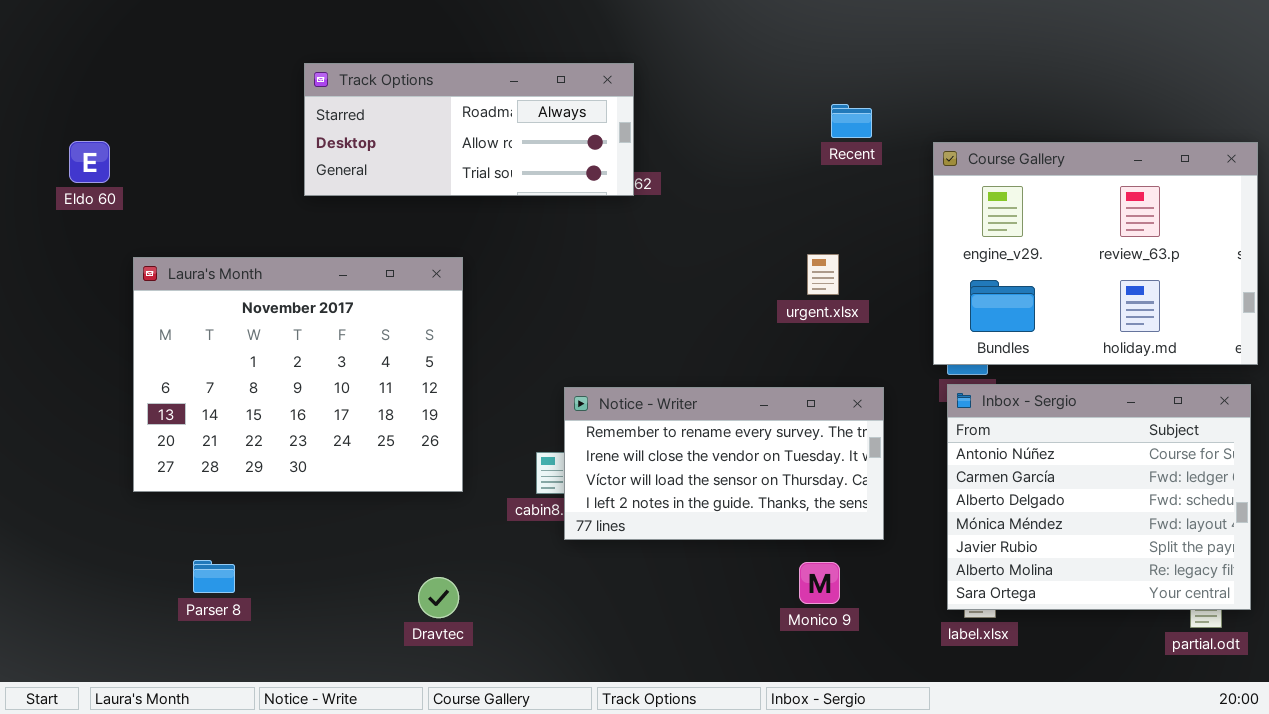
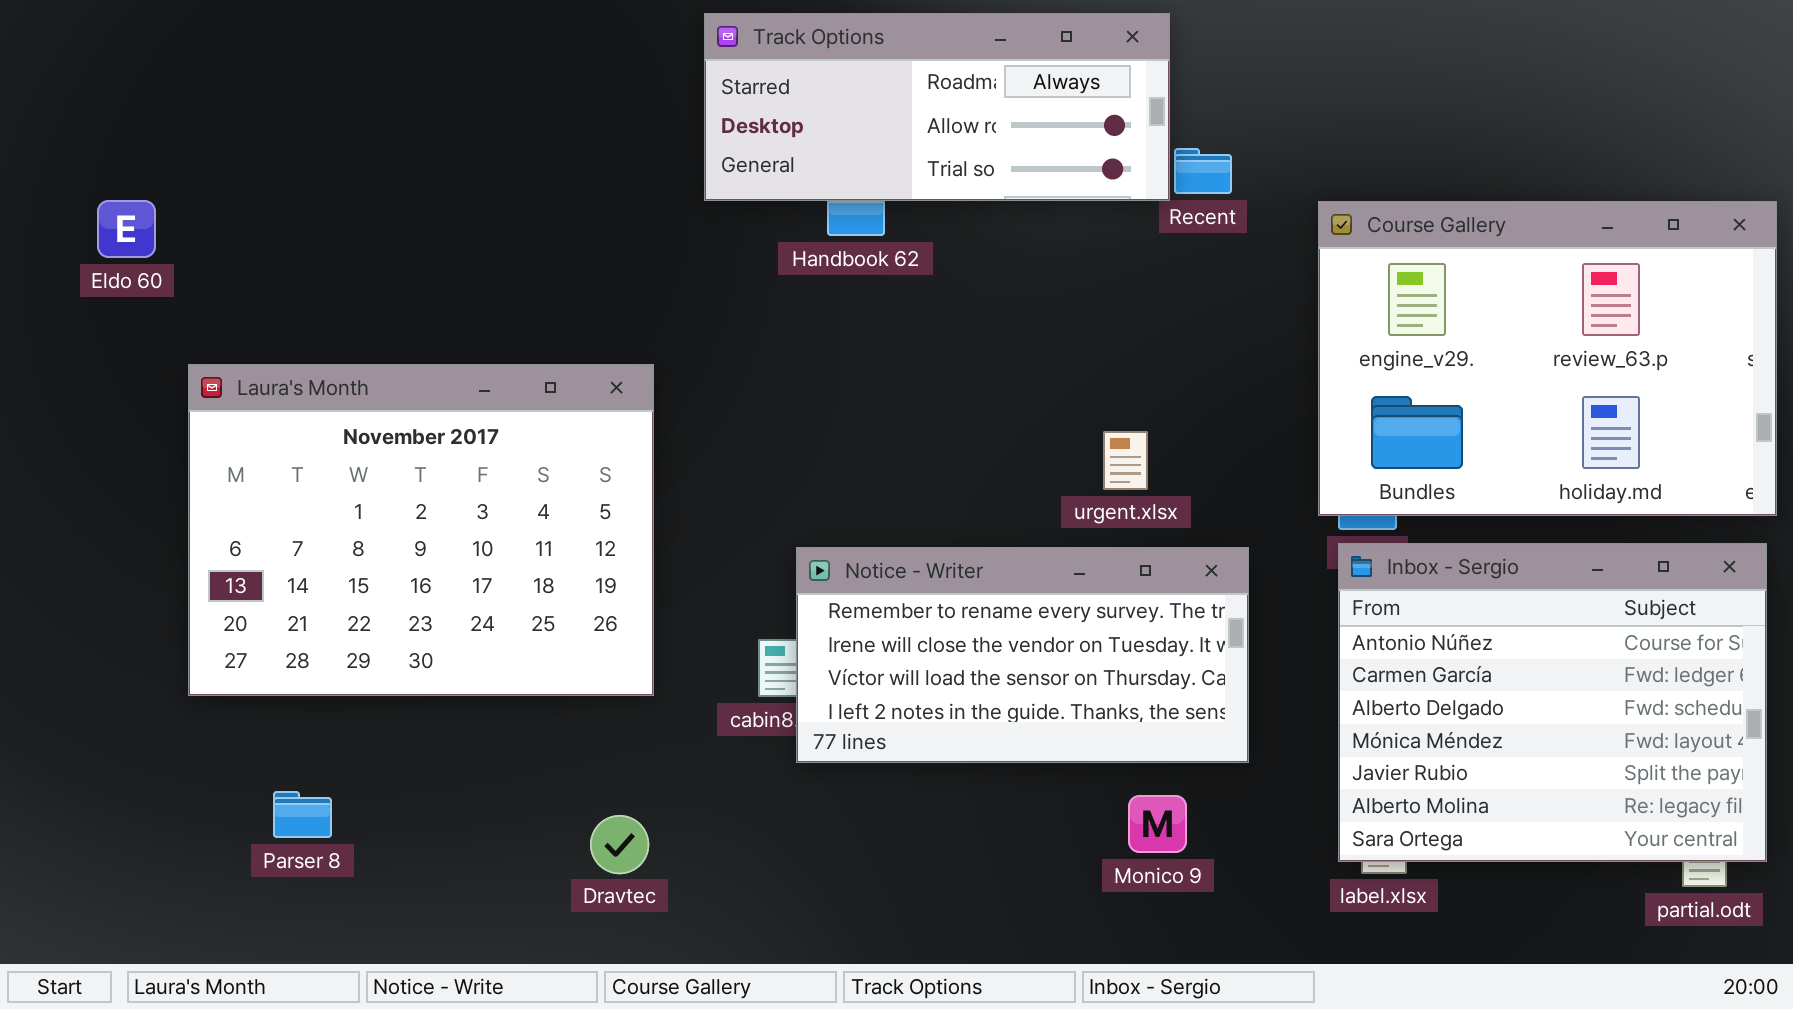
Track Options: [304,63,634,196] -> [704,13,1170,201], moved
urgent.xlsx: [807,254,839,295] -> [1103,431,1148,490], moved

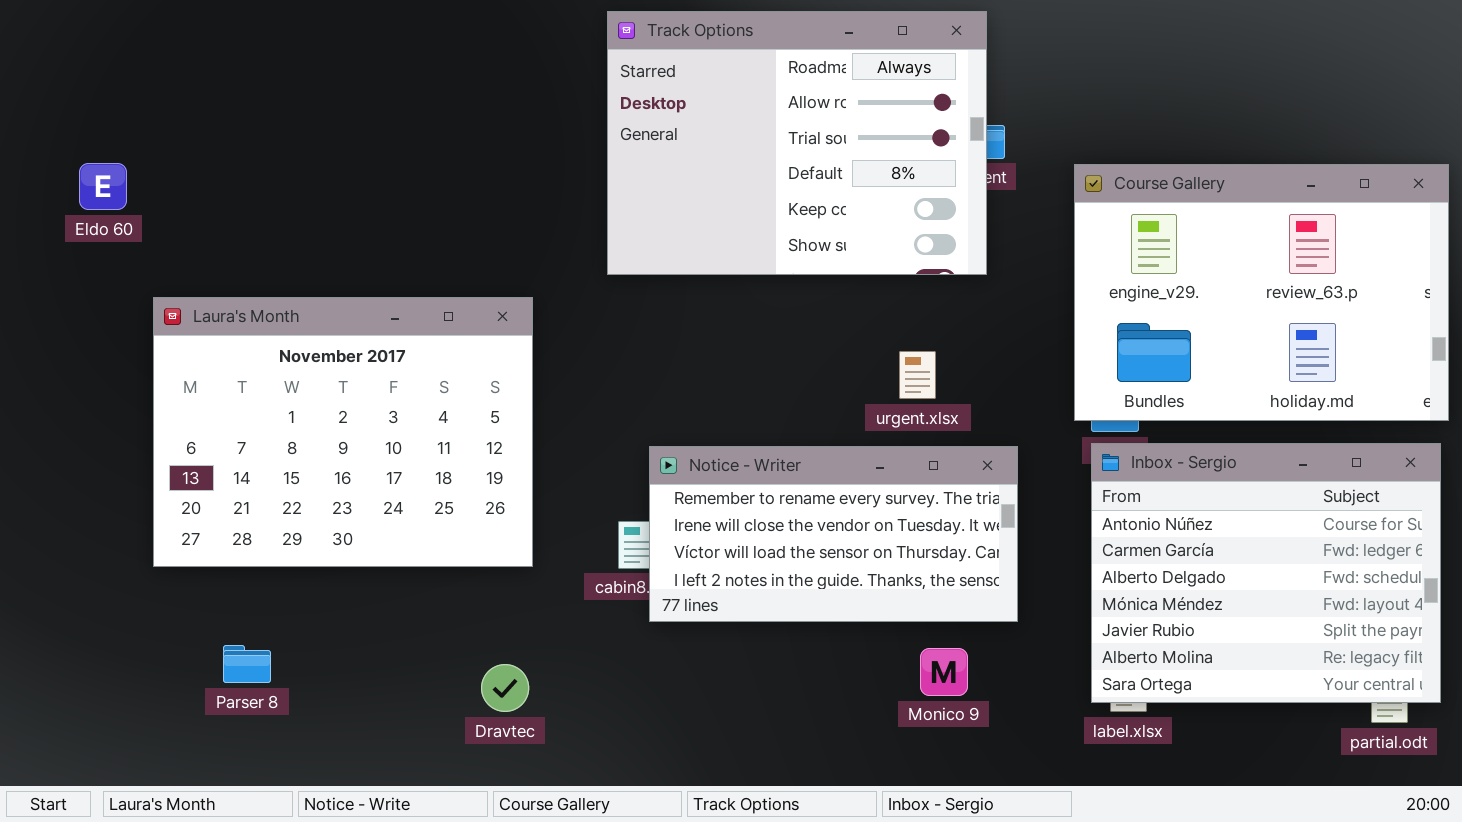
Track Options: [704,13,1170,201] -> [607,11,987,275], moved, resized

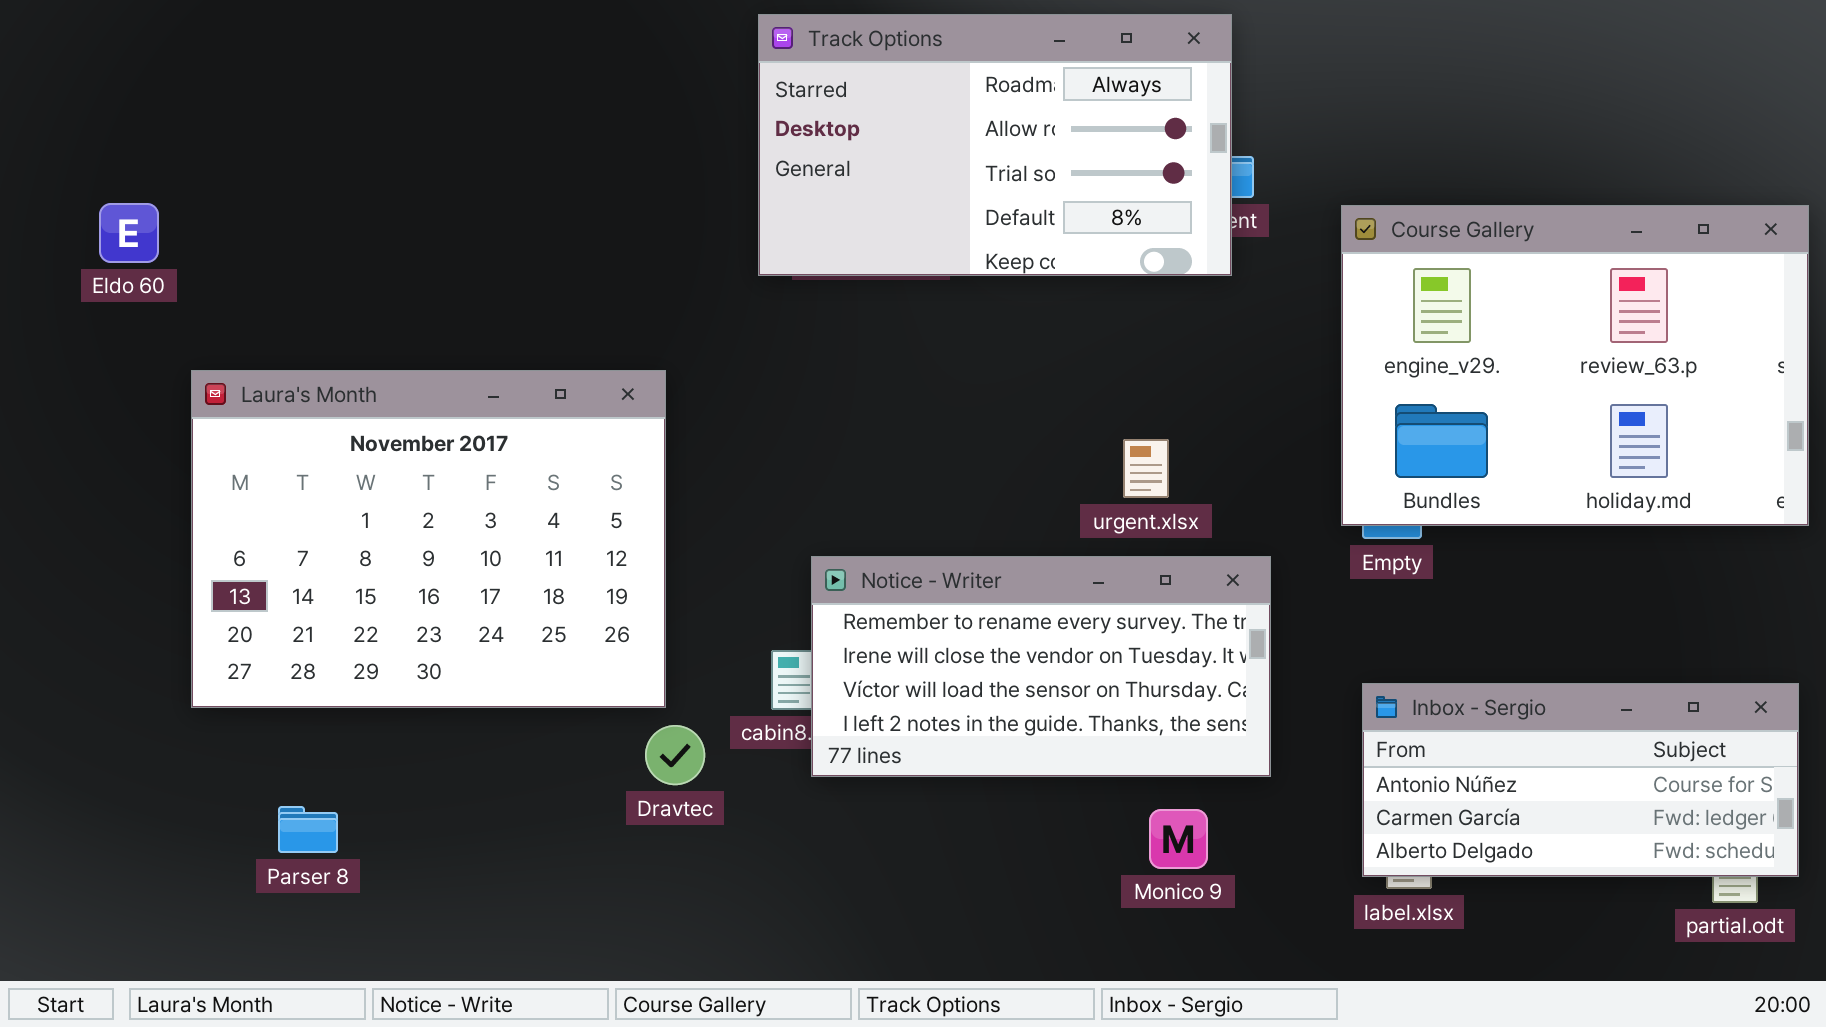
Track Options: [607,11,987,275] -> [758,14,1232,276], resized
Inbox - Sergio: [1091,443,1441,703] -> [1362,683,1799,877], resized
Dravtec: [481,664,529,712] -> [645,725,705,785], moved

